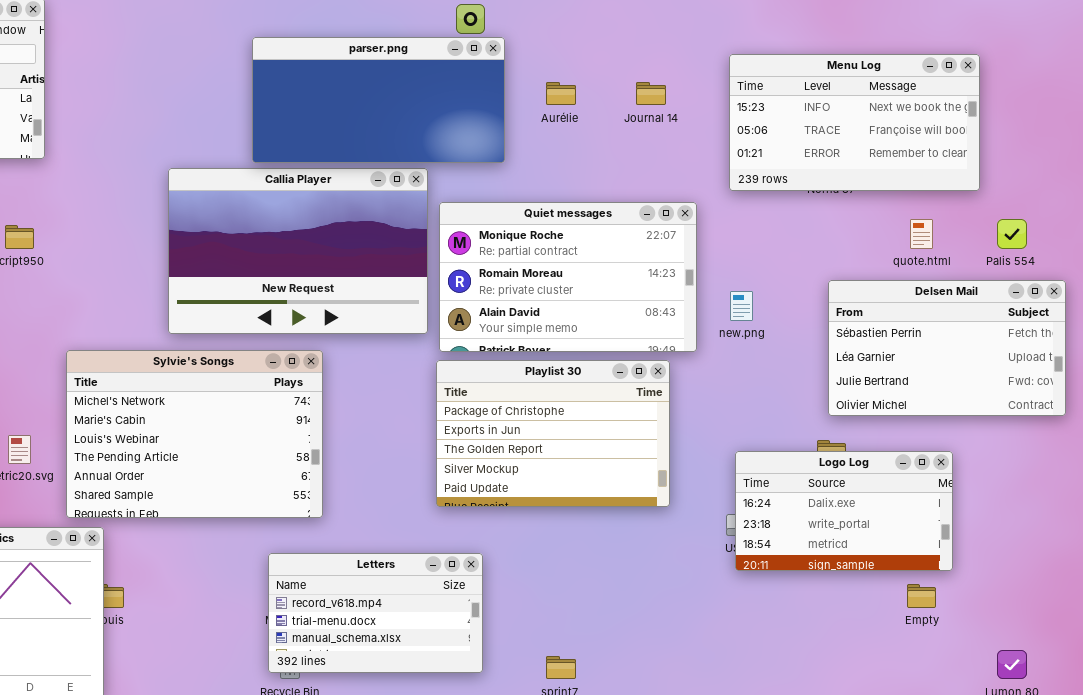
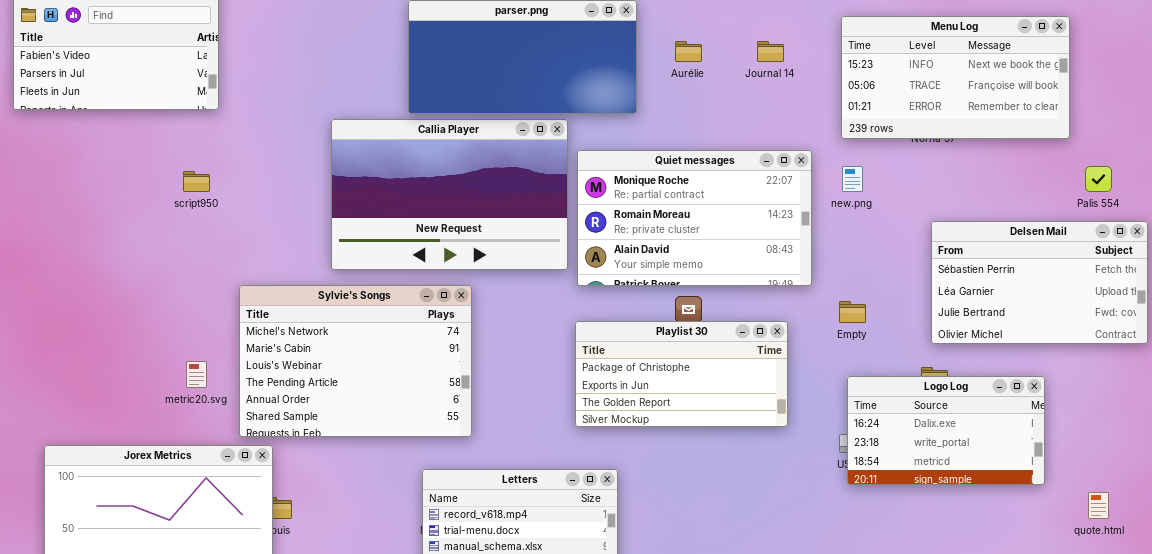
quote.html: [910,219,933,249] -> [1088,492,1109,519], moved
new.png: [730,291,753,321] -> [842,166,863,192], moved
Playlist 30: [436,360,670,507] -> [575,321,788,427], resized
Empty: [907,584,936,608] -> [839,301,866,323], moved

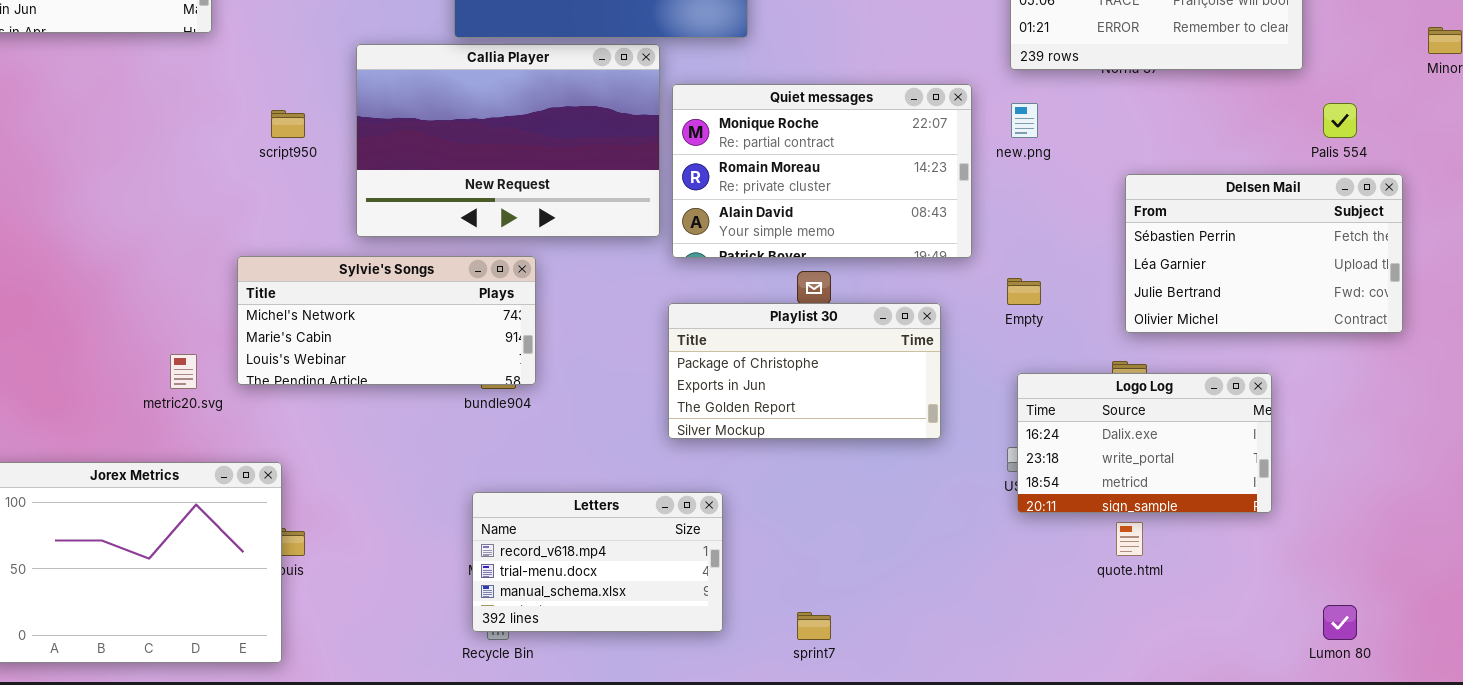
script950: [183,171,210,192] -> [271,110,305,138], moved
Sylvie's Songs: [239,285,472,437] -> [237,256,536,385], resized
quote.html: [1088,492,1109,519] -> [1116,522,1143,556], moved

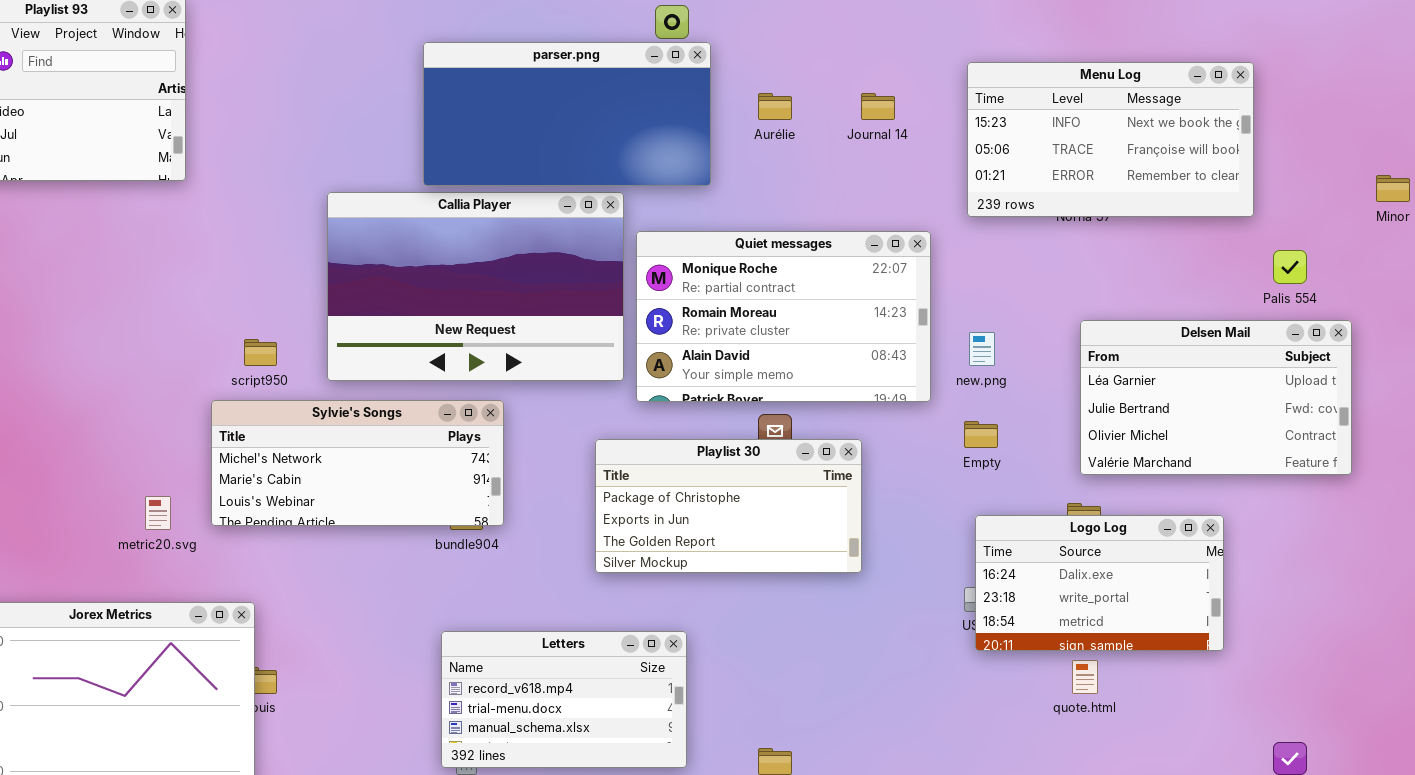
new.png: [1011,103,1038,138] -> [969,332,995,366], moved
script950: [271,110,305,138] -> [244,339,277,366], moved
Delsen Mail: [1125,174,1403,333] -> [1080,320,1352,475], scrolled down 1 row
Playlist 30: [668,303,941,439] -> [595,439,862,573], moved

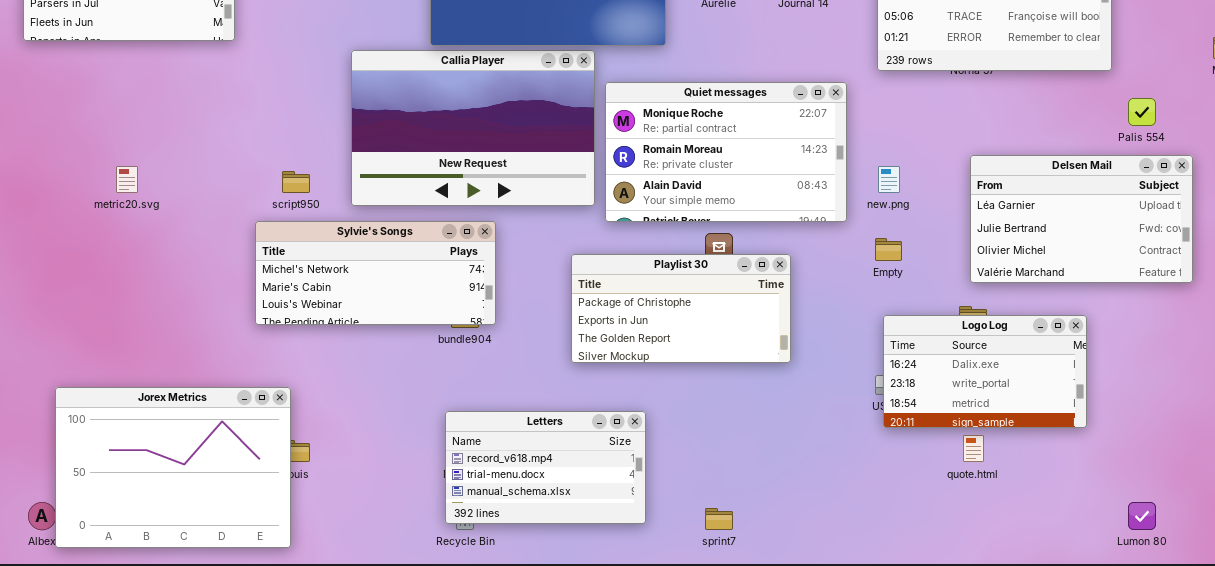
metric20.svg: [145,496,171,530] -> [116,166,138,193], moved

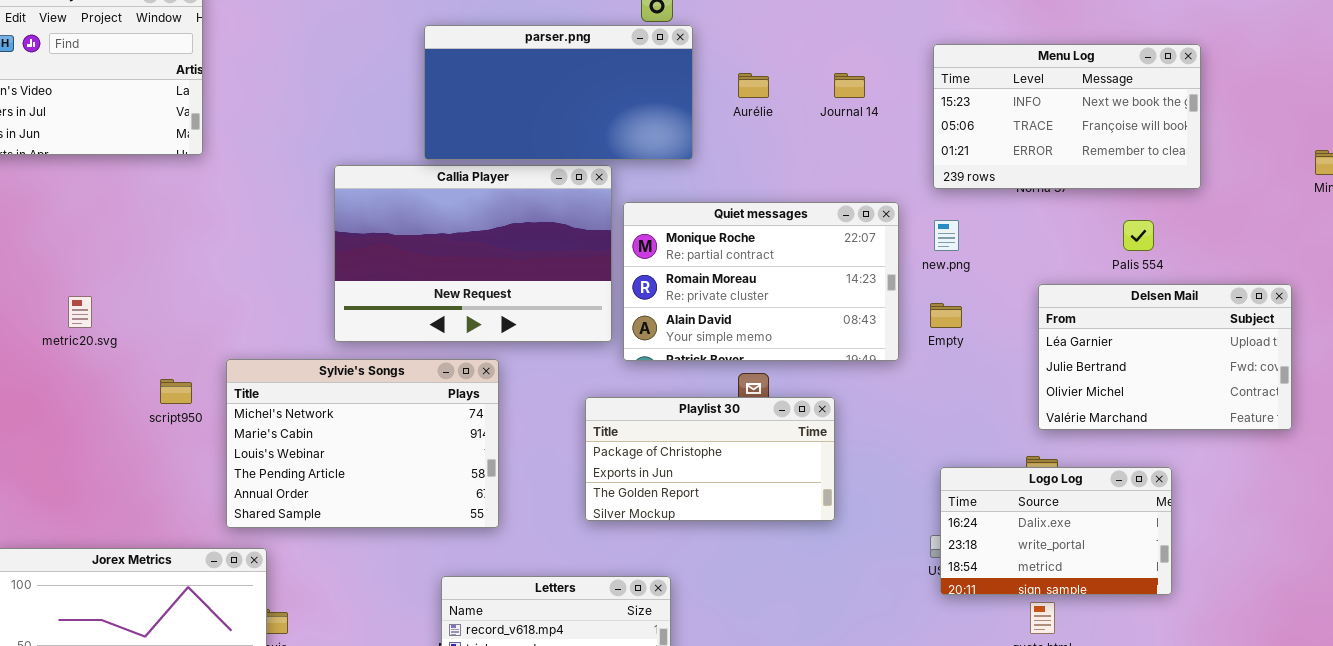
Palis 554: [1128,98,1156,126] -> [1123,220,1154,251], moved
new.png: [878,166,900,193] -> [934,220,959,251], moved
script950: [282,171,310,193] -> [160,379,192,404], moved
Sylvie's Songs: [255,221,496,325] -> [226,359,499,528], resized
Empty: [875,238,902,261] -> [930,303,962,328], moved

